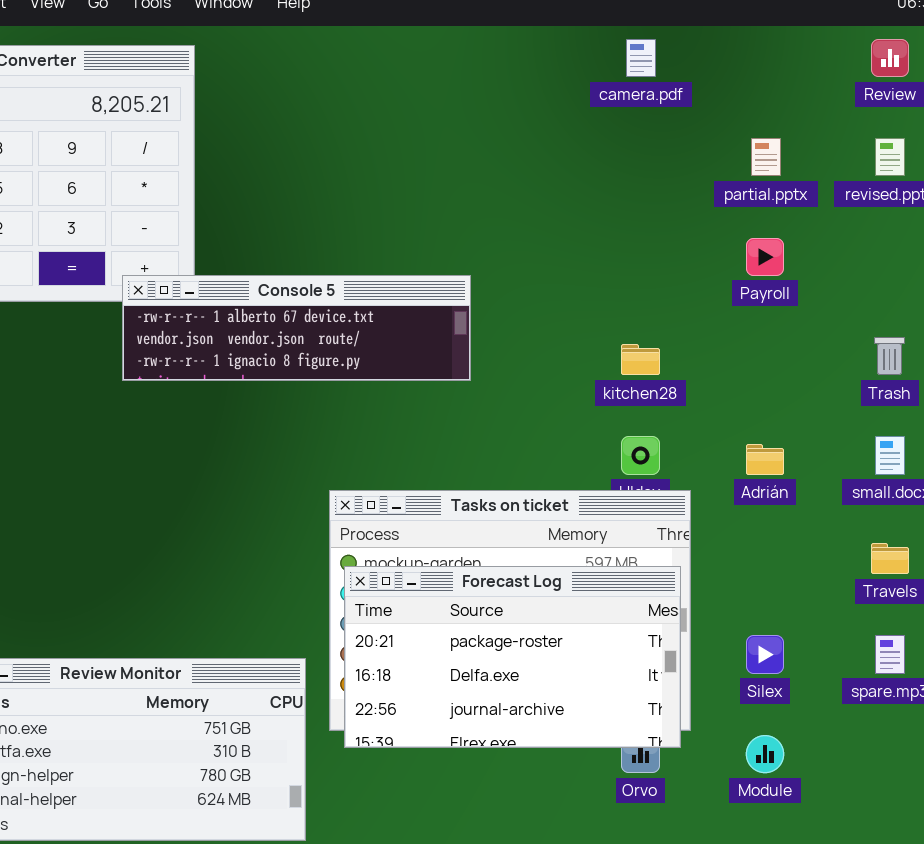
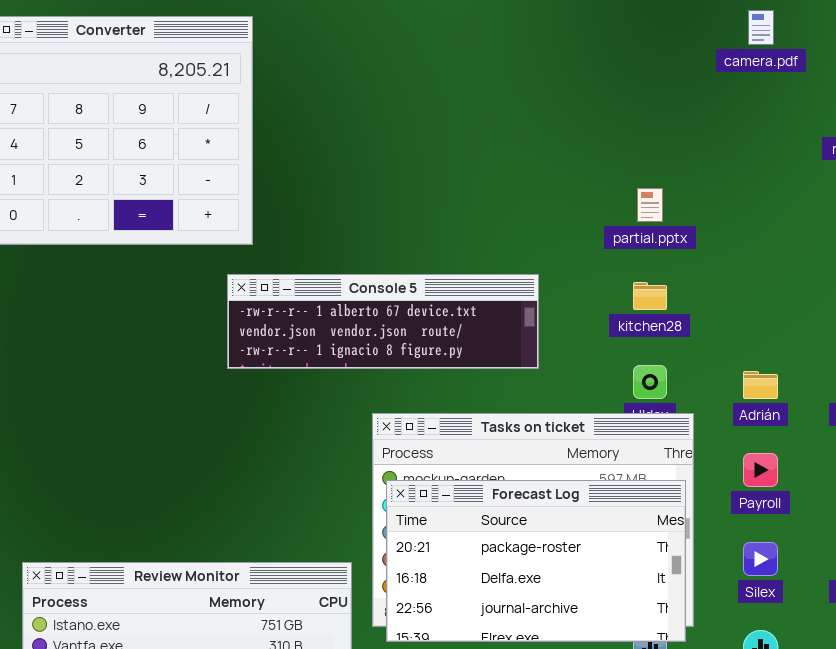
camera.pdf: [626,39,656,77] -> [748,10,774,45], moved
partial.pptx: [751,138,781,176] -> [637,188,663,222], moved
Payroll: [746,238,784,276] -> [743,453,778,487], moved
Console 5: [122,275,471,381] -> [227,274,539,369], moved

